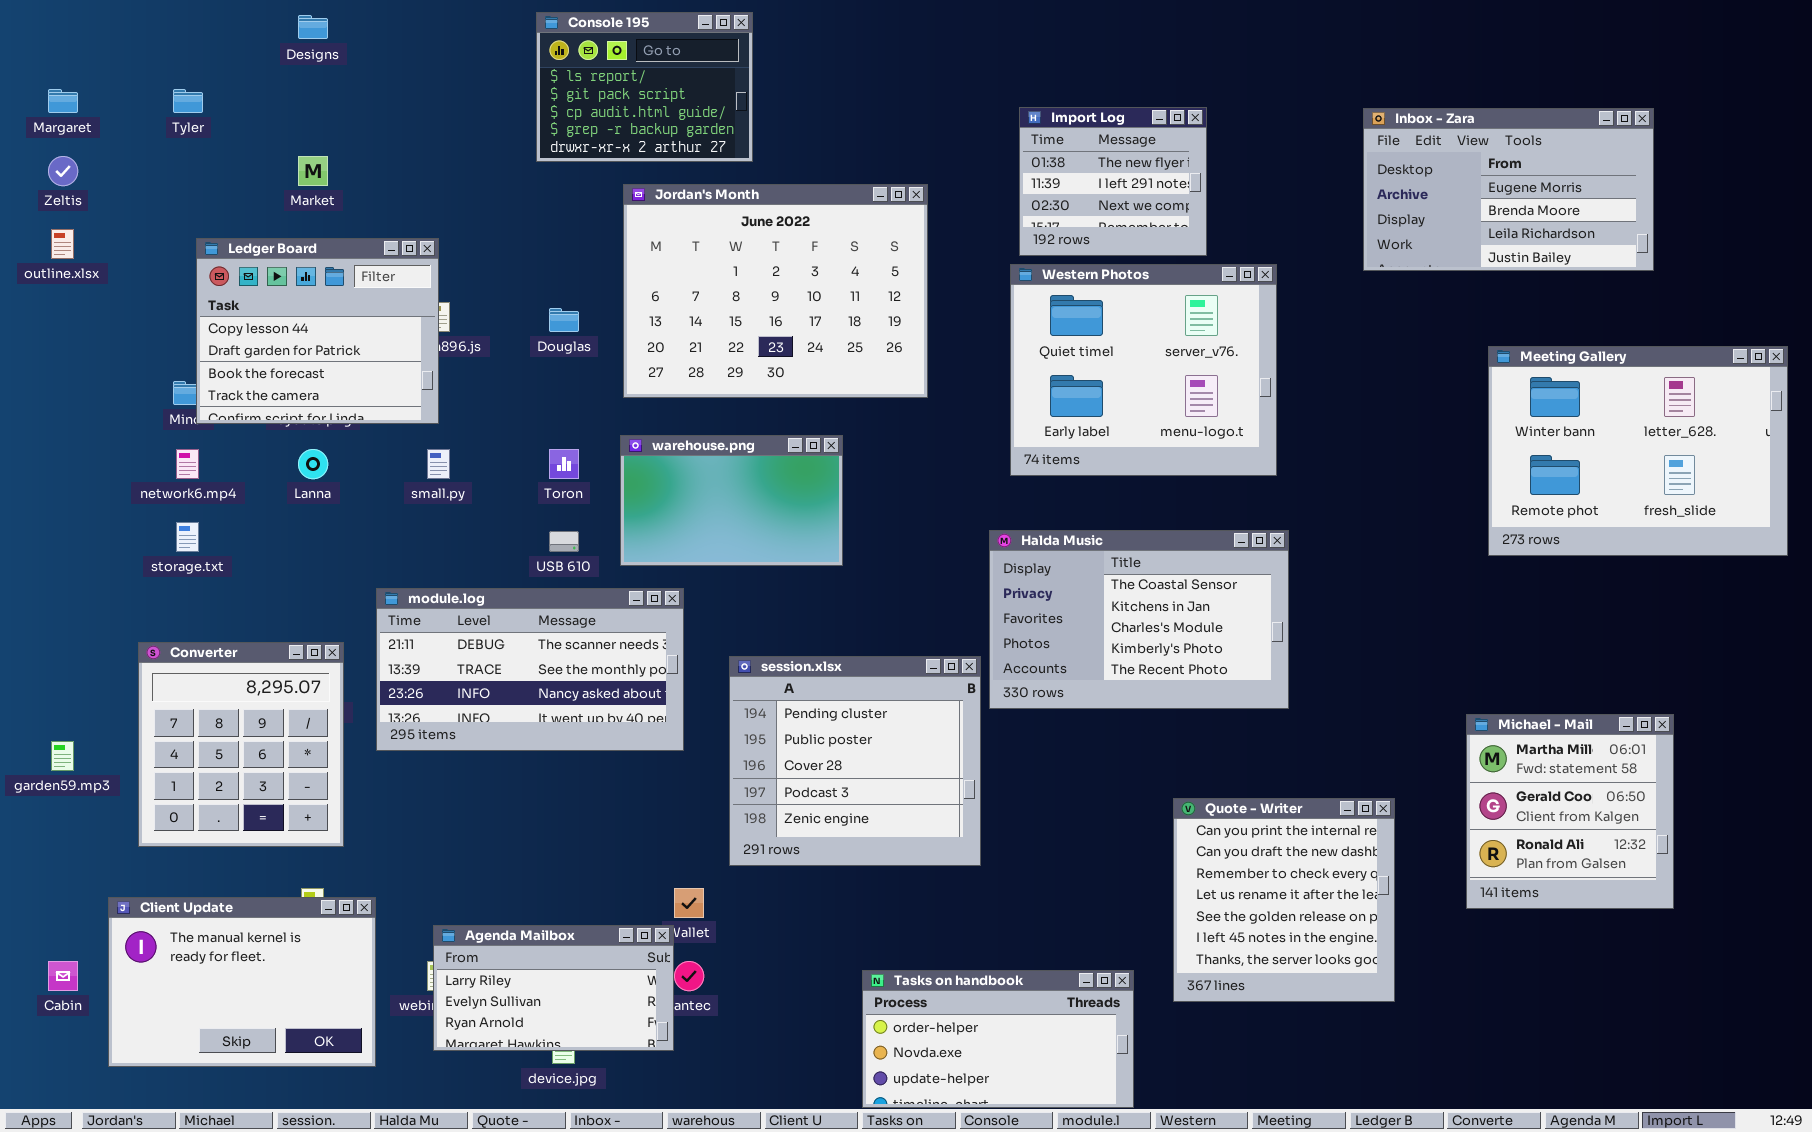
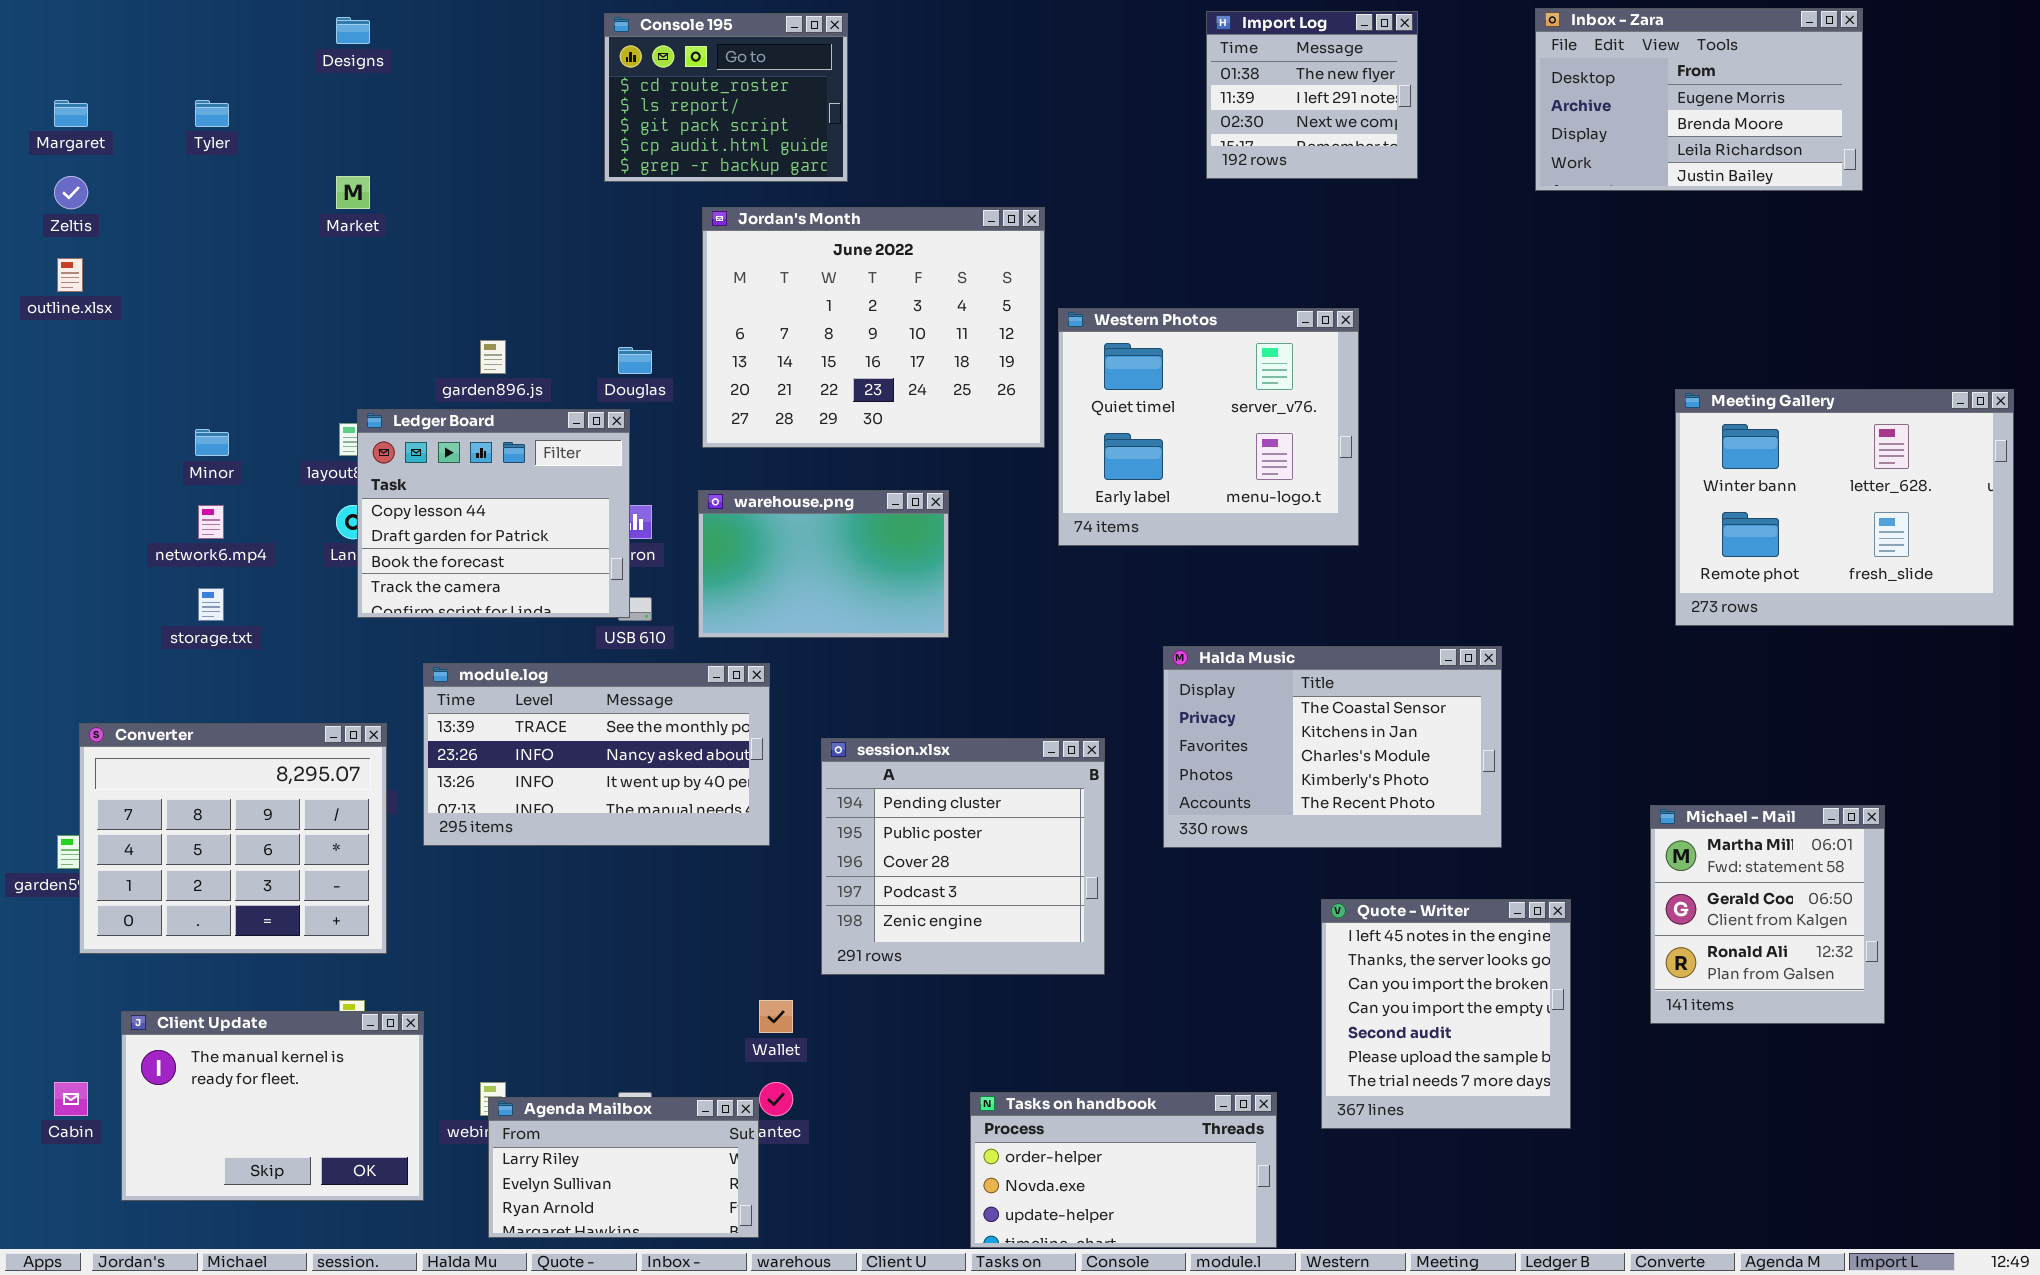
Console 195: [536,12,753,162] -> [604,13,848,182], scrolled up 1 row
Import Log: [1019,107,1207,256] -> [1206,11,1418,179], moved
Inbox - Zara: [1363,108,1654,271] -> [1535,8,1863,191], moved
Ledger Board: [196,238,439,424] -> [357,409,630,618], moved
Western Photos: [1010,264,1277,476] -> [1058,308,1359,546], moved
Halda Music: [989,530,1289,709] -> [1163,646,1502,848], moved
module.log: [376,588,684,751] -> [423,663,770,846], scrolled down 1 row
Converter: [138,642,344,847] -> [79,723,387,954], resized
Quote - Writer: [1173,798,1395,1002] -> [1321,899,1571,1129], scrolled down 5 rows
Agenda Mailbox: [433,925,674,1051] -> [488,1097,759,1238], moved

